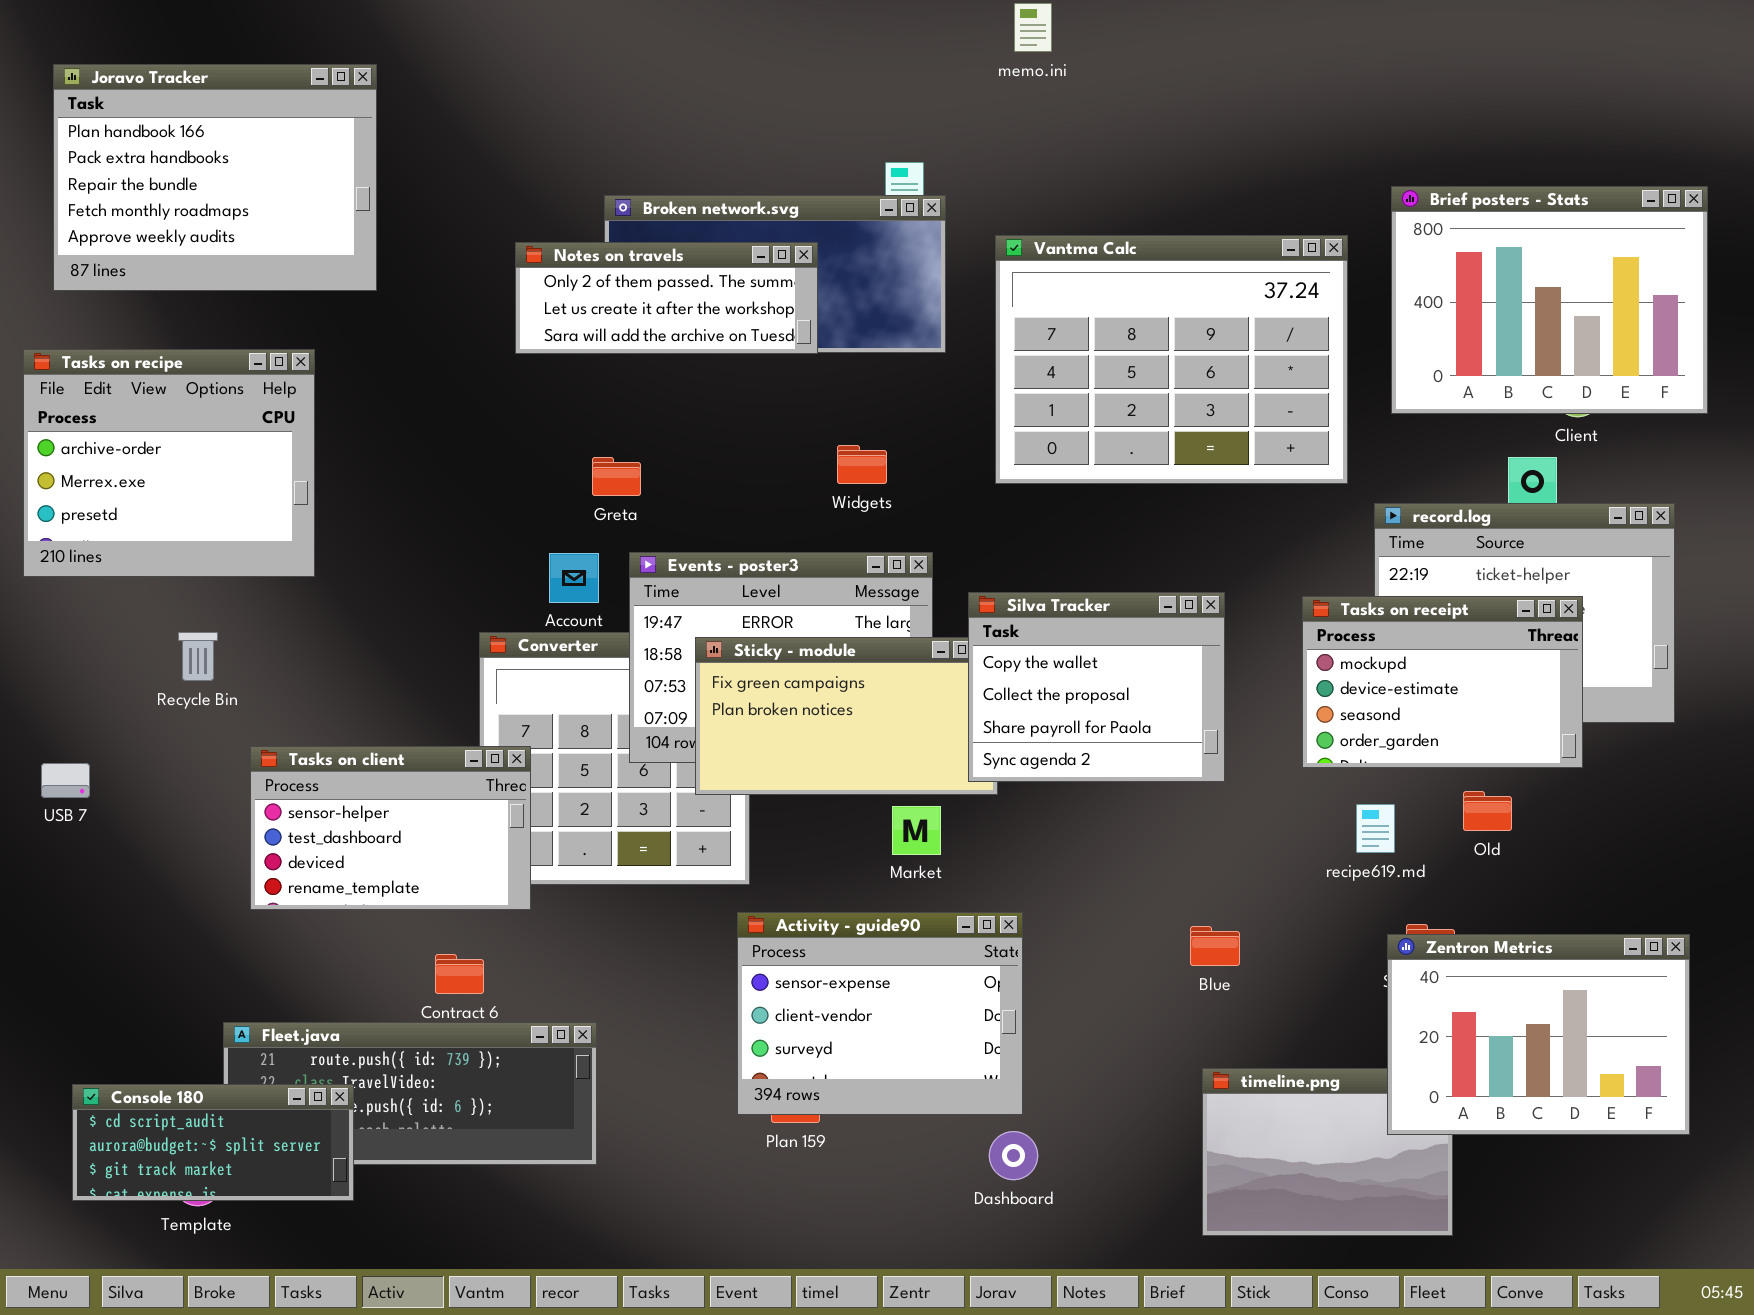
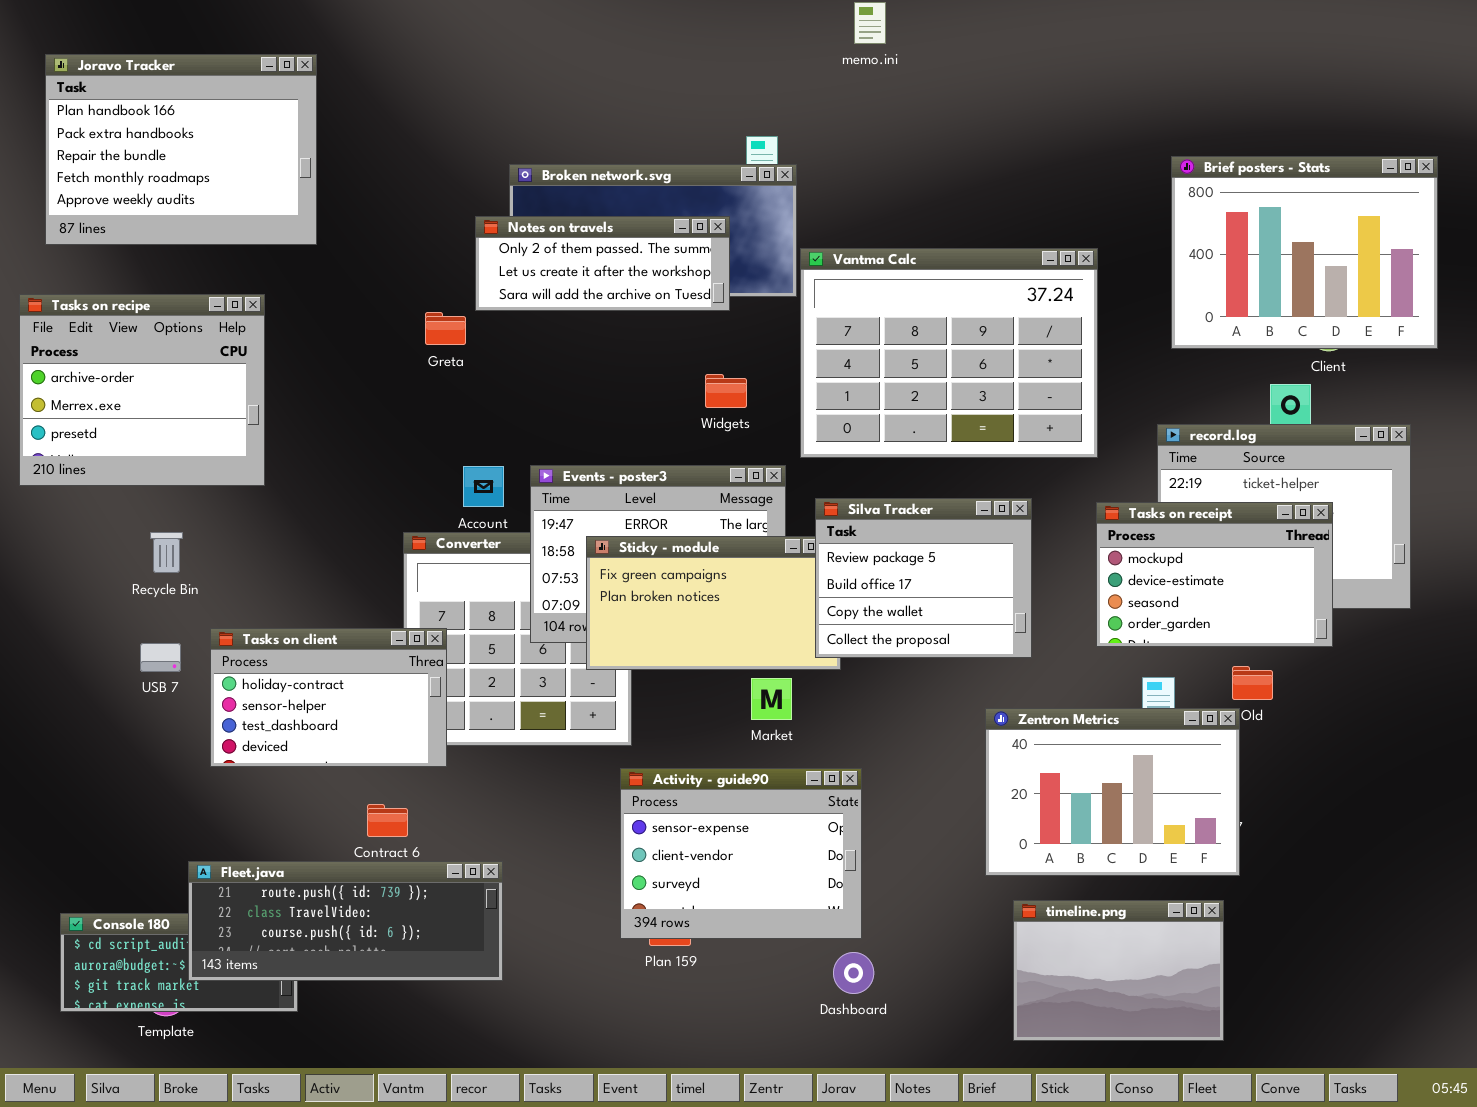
Vantma Calc: [995,235,1348,484] -> [800,248,1098,458], moved
Notes on travels: [515,242,818,354] -> [475,216,730,311], moved
Greta: [592,457,641,496] -> [425,312,466,345], moved
Silva Tracker: [968,592,1225,782] -> [815,498,1032,658], scrolled up 2 rows
Tasks on client: [250,746,531,910] -> [210,628,447,767], scrolled up 1 row
USB 7: [41,763,90,798] -> [140,643,181,672], moved
Zentron Metrics: [1387,934,1690,1135] -> [985,708,1240,876], moved
Fleet.java: [223,1022,597,1165] -> [188,861,503,981], raised

